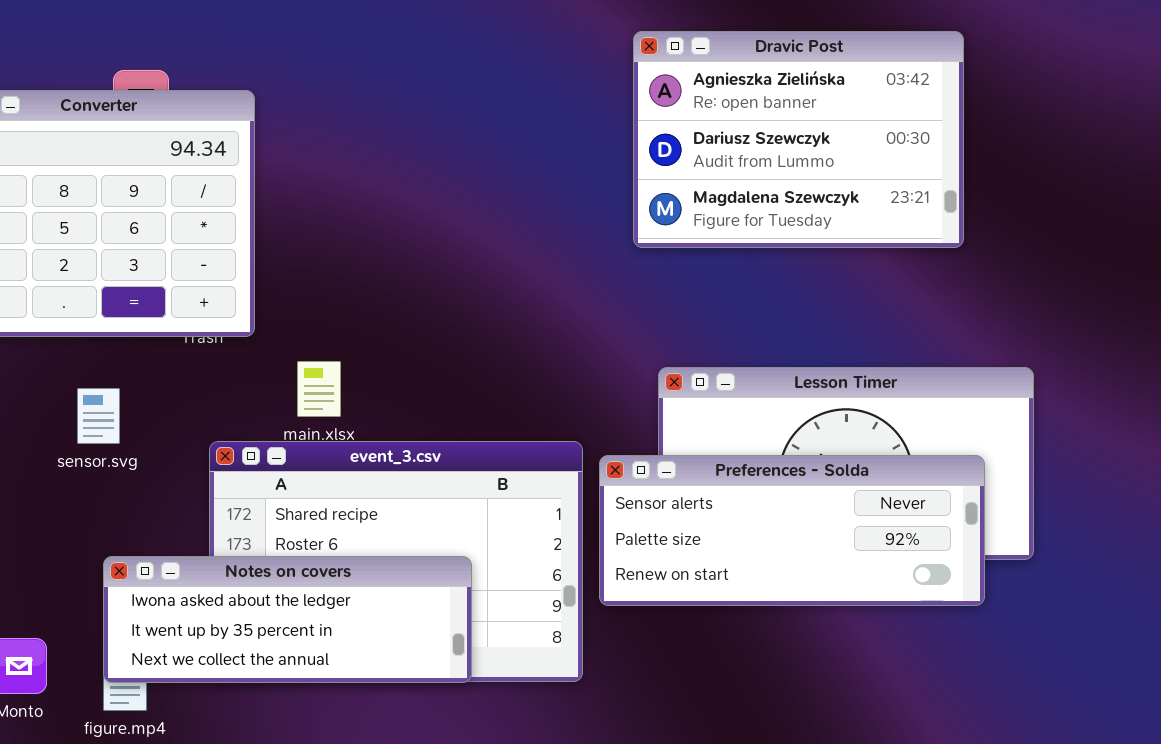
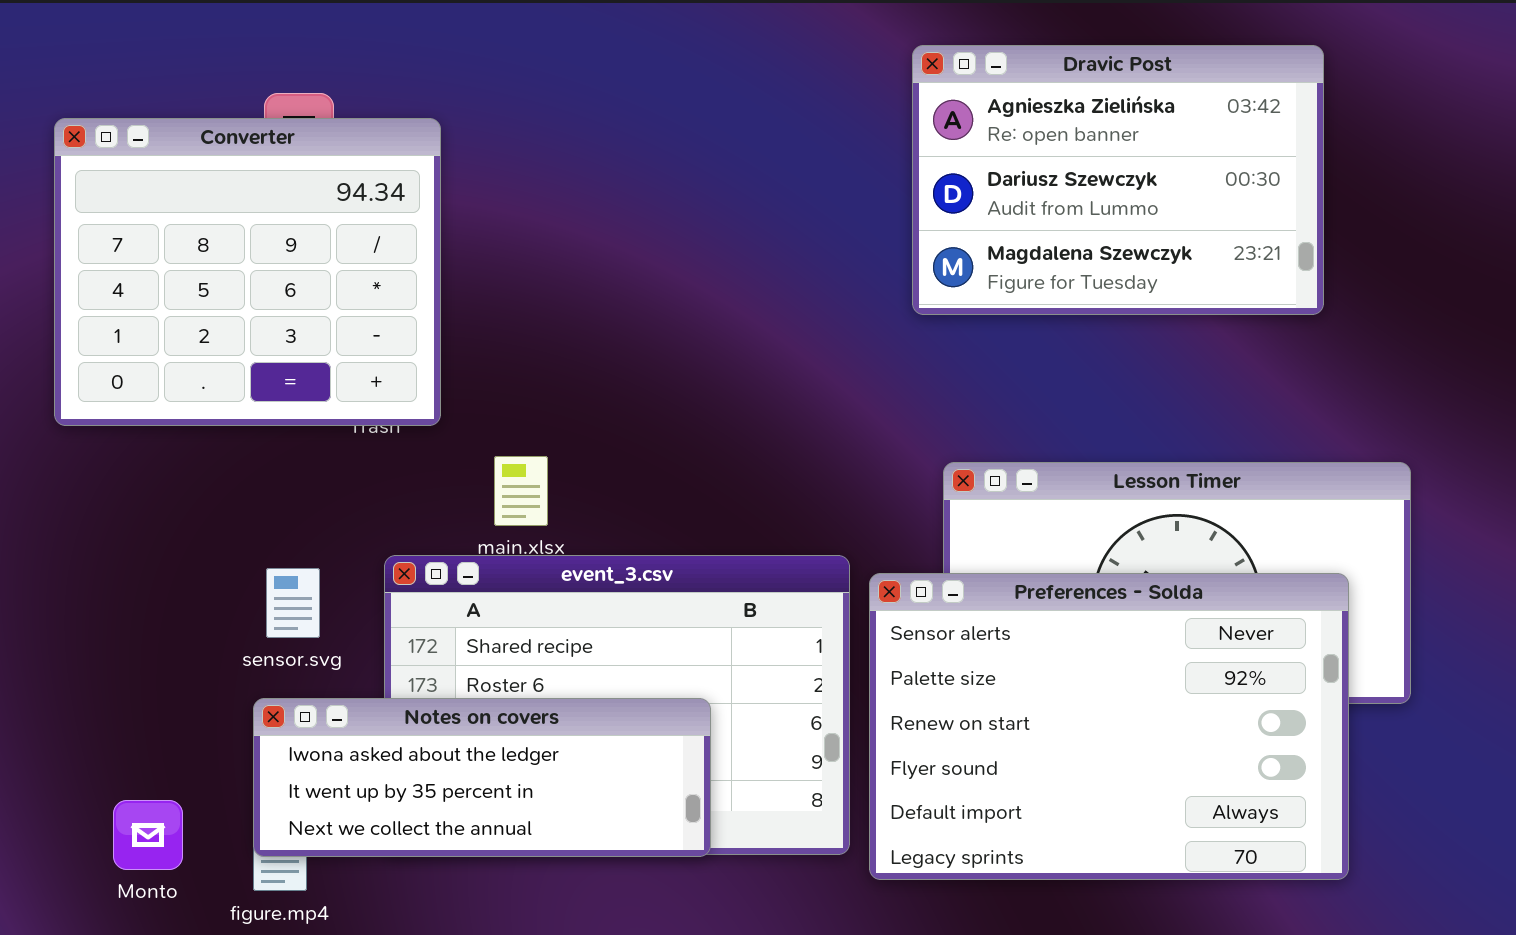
sensor.svg: [77,388,120,444] -> [266,568,320,638], moved
Preferences - Solda: [599,455,985,606] -> [869,573,1349,880], resized

